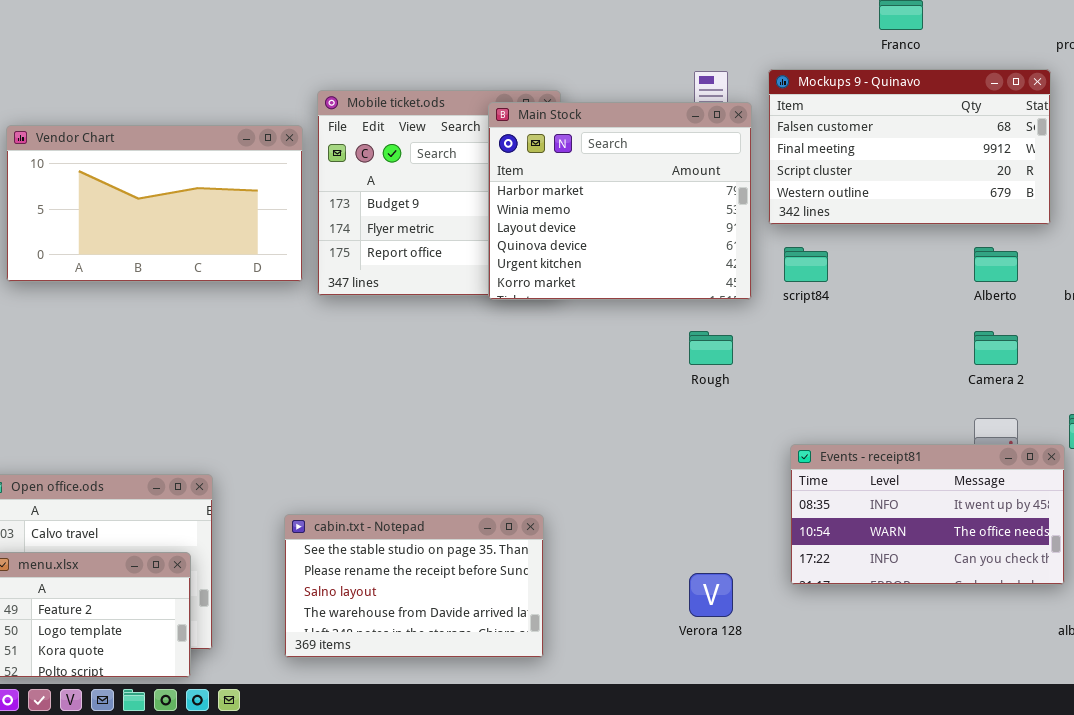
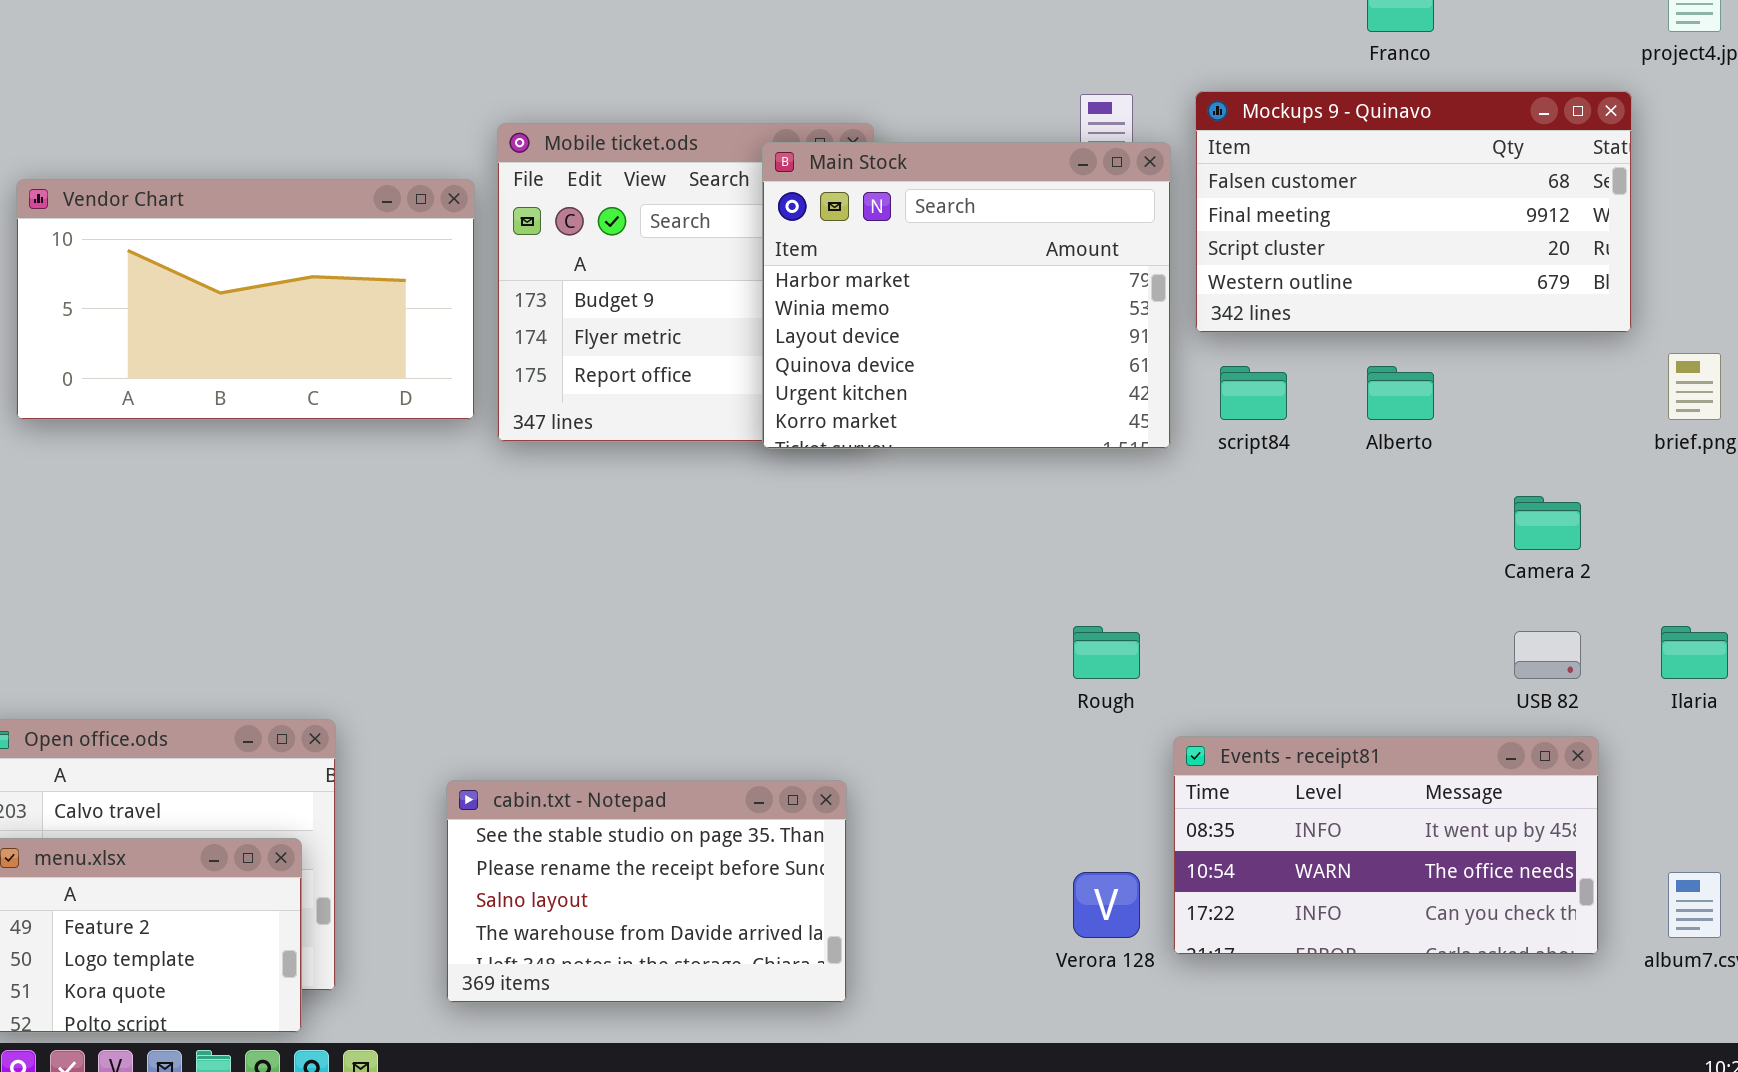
Alberto: [974,247,1018,282] -> [1367,366,1434,420], moved
Rough: [689,331,733,365] -> [1073,626,1140,679], moved
Events - receipt81: [790,444,1065,585] -> [1173,736,1599,955], moved

